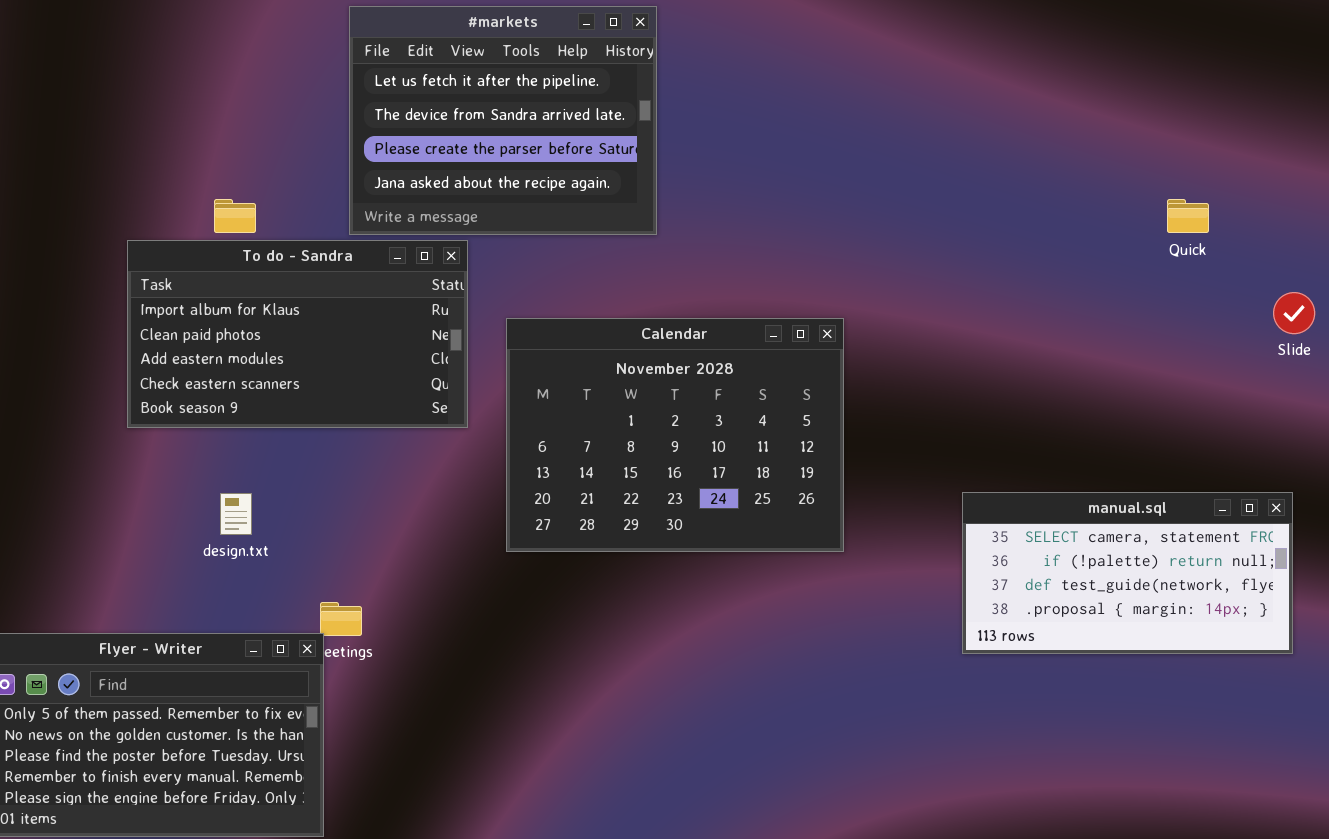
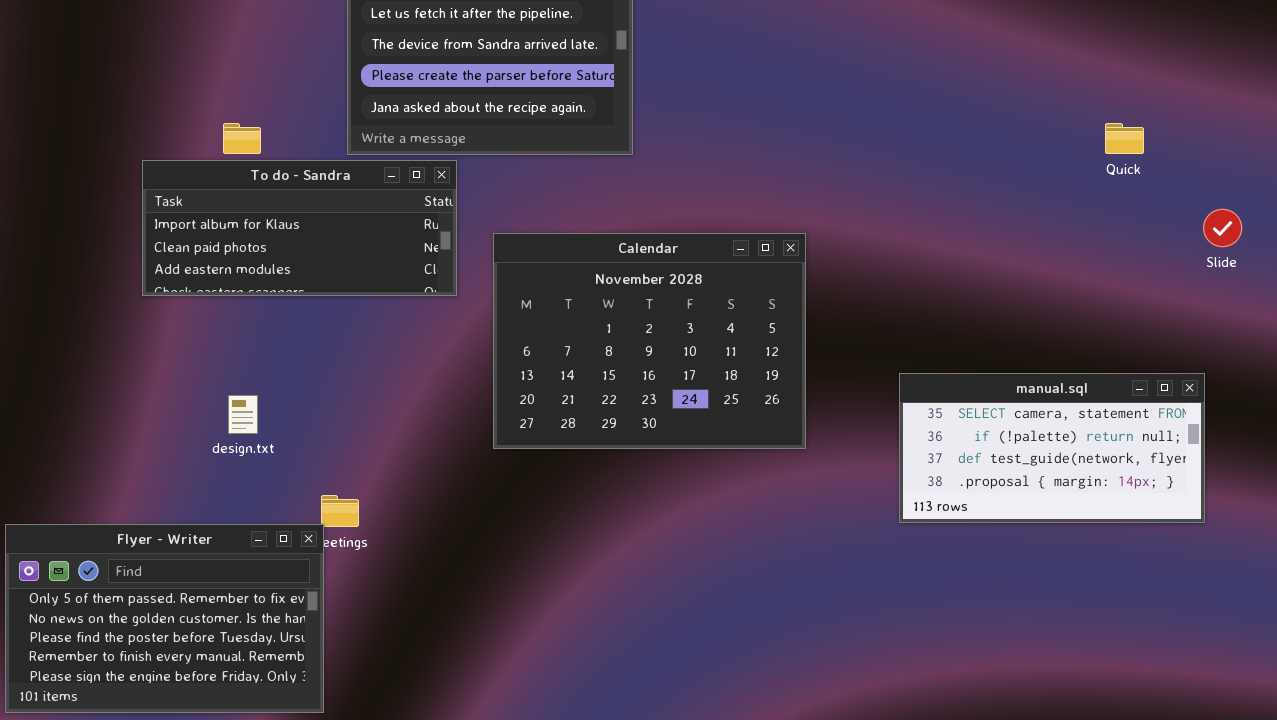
To do - Sandra: [127,240,468,428] -> [142,160,457,296], resized
manual.sql: [962,492,1293,654] -> [899,373,1205,523], moved

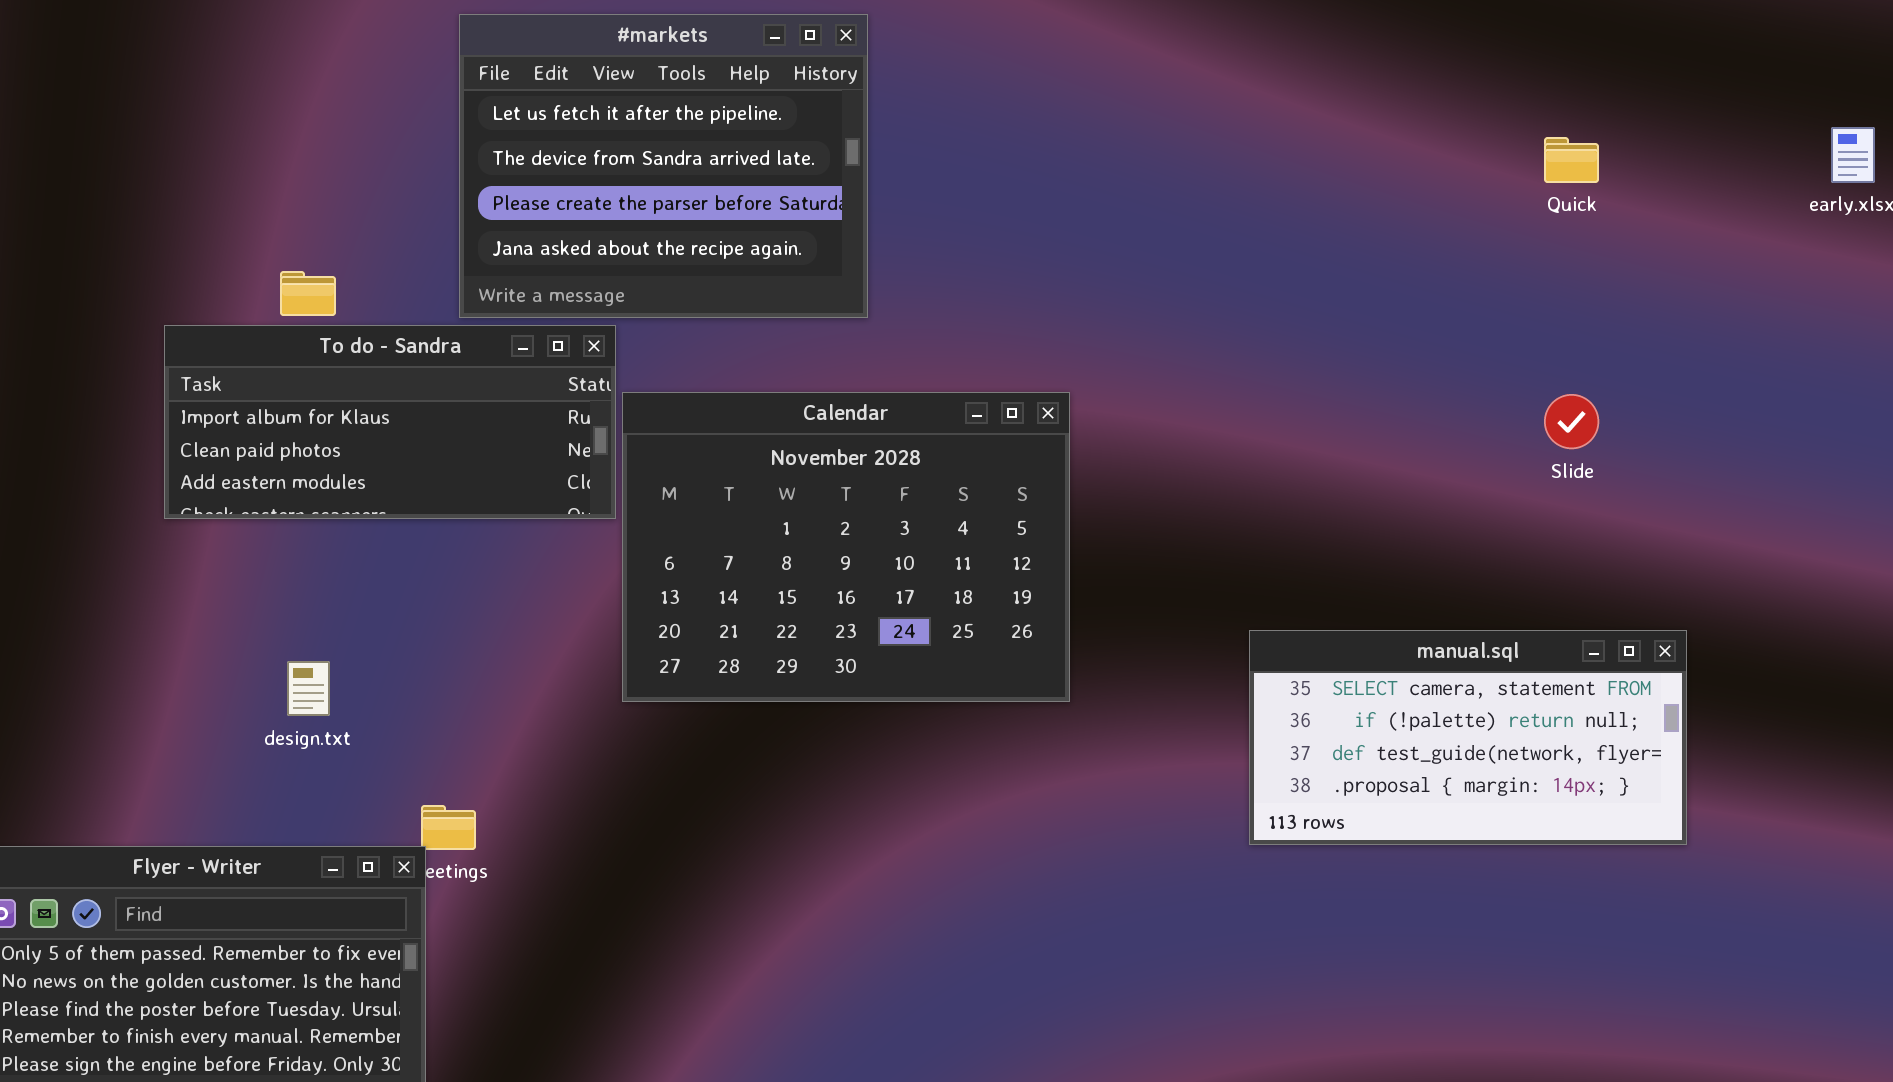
Quick: [1105,123,1144,154] -> [1544,137,1599,183], moved
Slide: [1203,209,1242,247] -> [1544,394,1599,449], moved
Calendar: [493,233,806,449] -> [622,392,1070,702], moved

